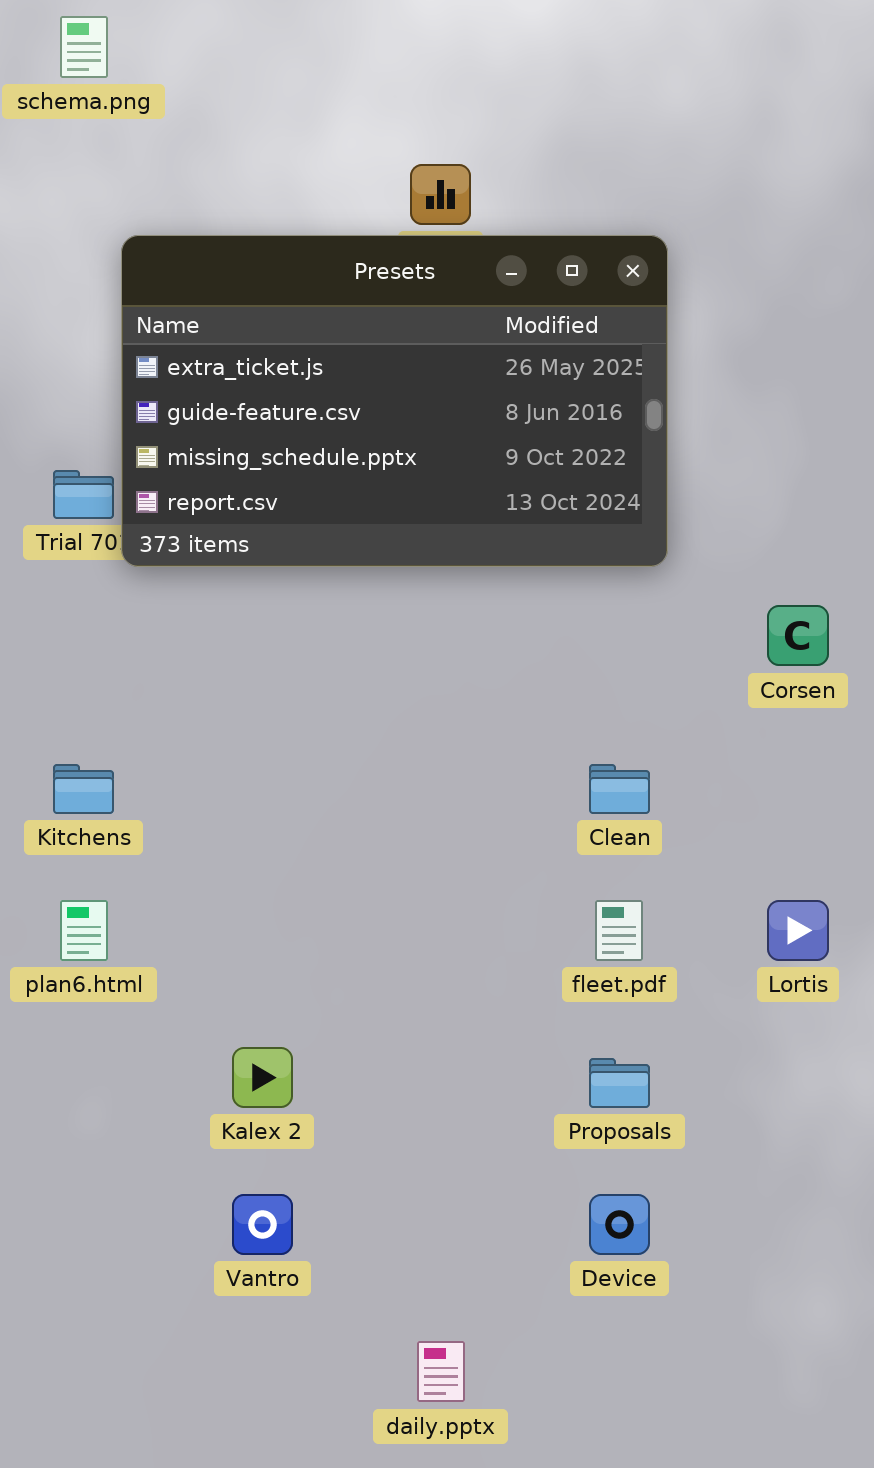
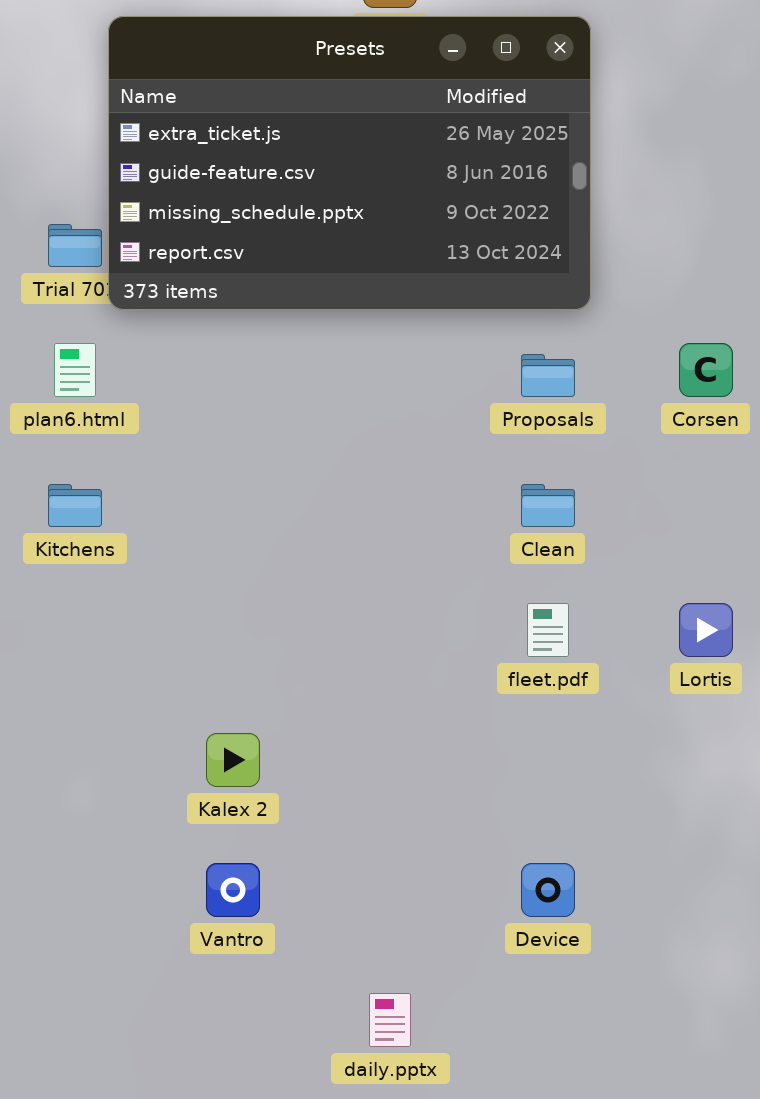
plan6.html: [60,900,108,961] -> [54,343,96,397], moved
Proposals: [589,1058,650,1108] -> [521,354,575,397], moved

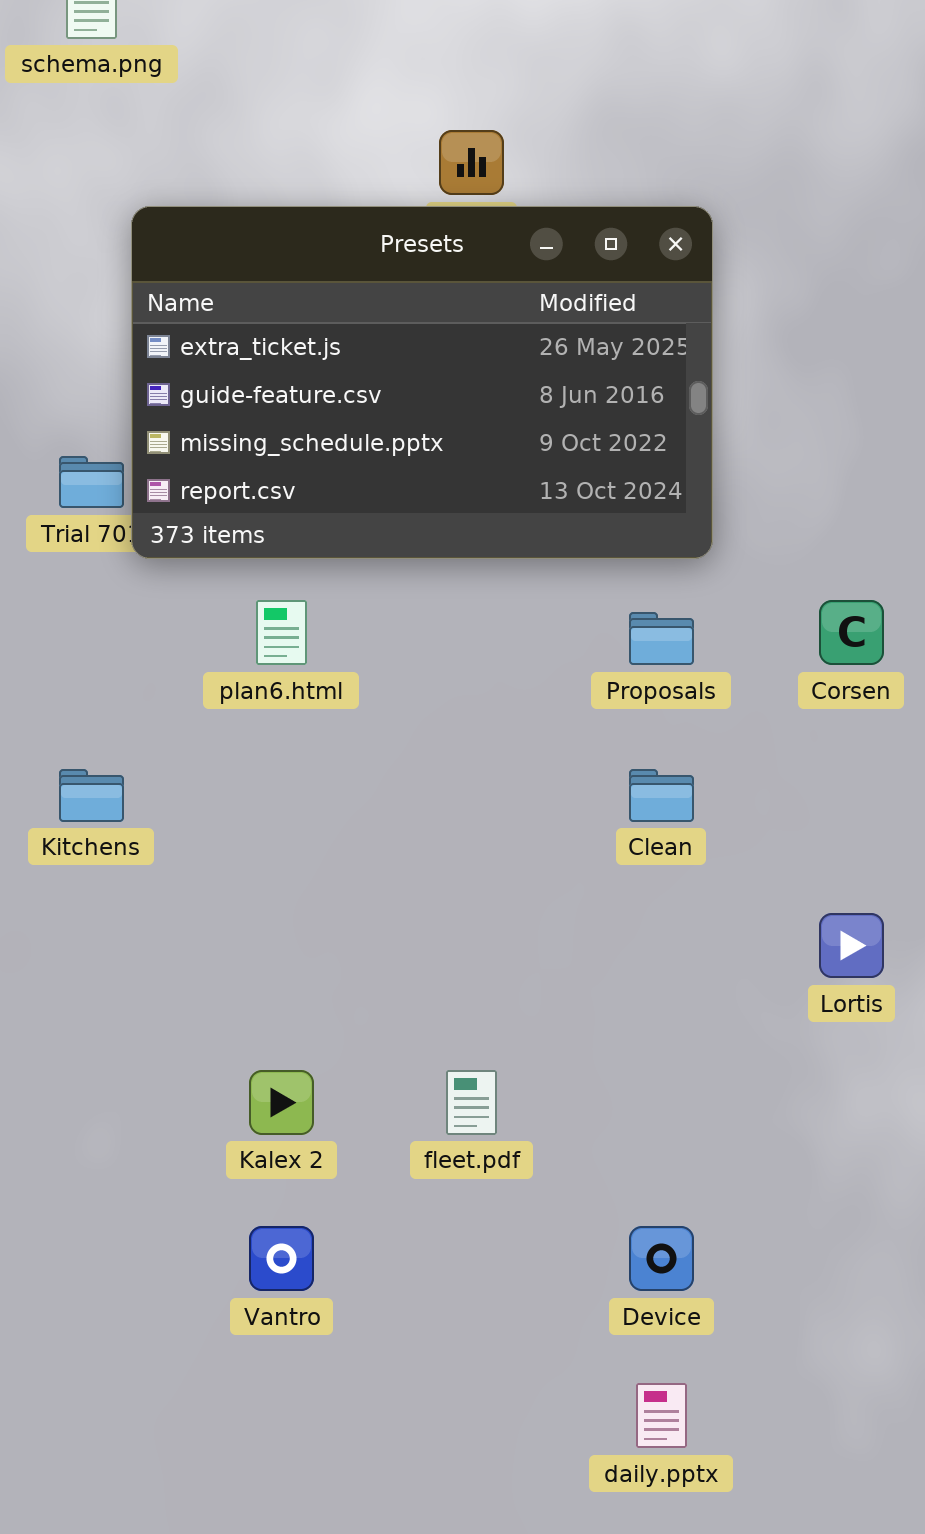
plan6.html: [54,343,96,397] -> [256,600,307,665], moved
fleet.pdf: [527,603,569,657] -> [446,1070,497,1135], moved
daily.pptx: [369,993,411,1047] -> [636,1383,687,1448], moved

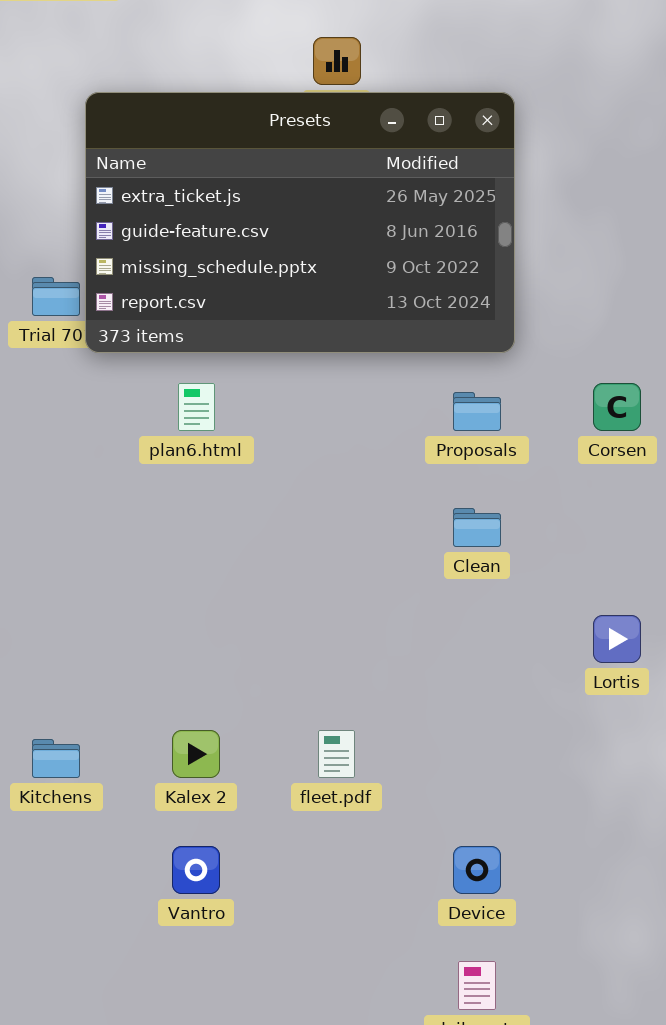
Kitchens: [59,769,124,822] -> [32,739,80,778], moved

